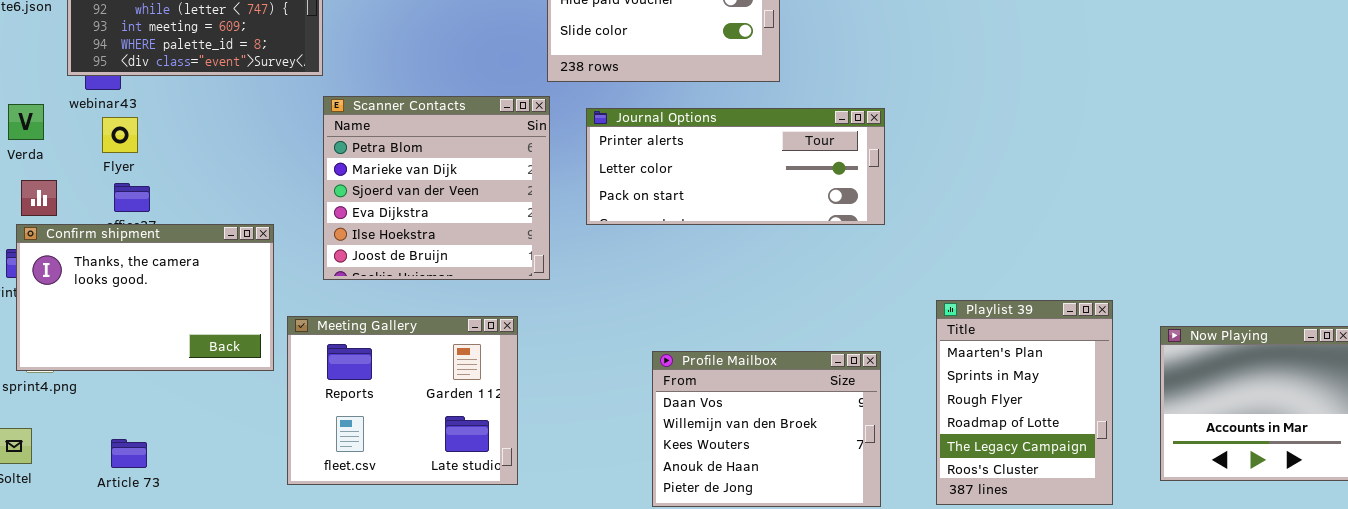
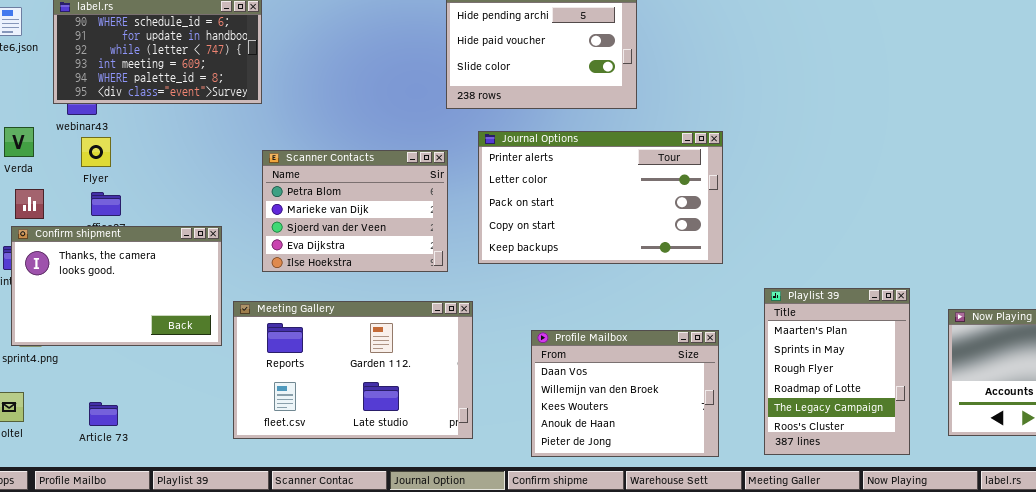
Scanner Contacts: [323,96,550,280] -> [262,150,448,272], resized
Journal Options: [586,108,885,225] -> [478,131,723,264], resized
Meeting Gallery: [287,316,518,485] -> [233,301,473,439], resized

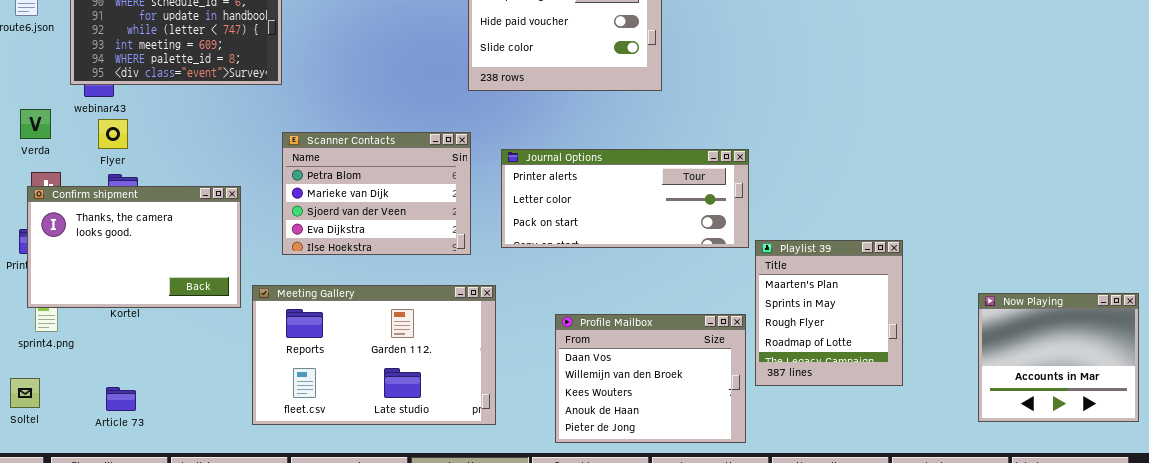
Journal Options: [478,131,723,264] -> [501,149,749,248], resized
Confirm shipment: [11,226,222,346] -> [27,186,241,308], moved
Playlist 39: [764,288,910,455] -> [755,240,903,386], moved, resized

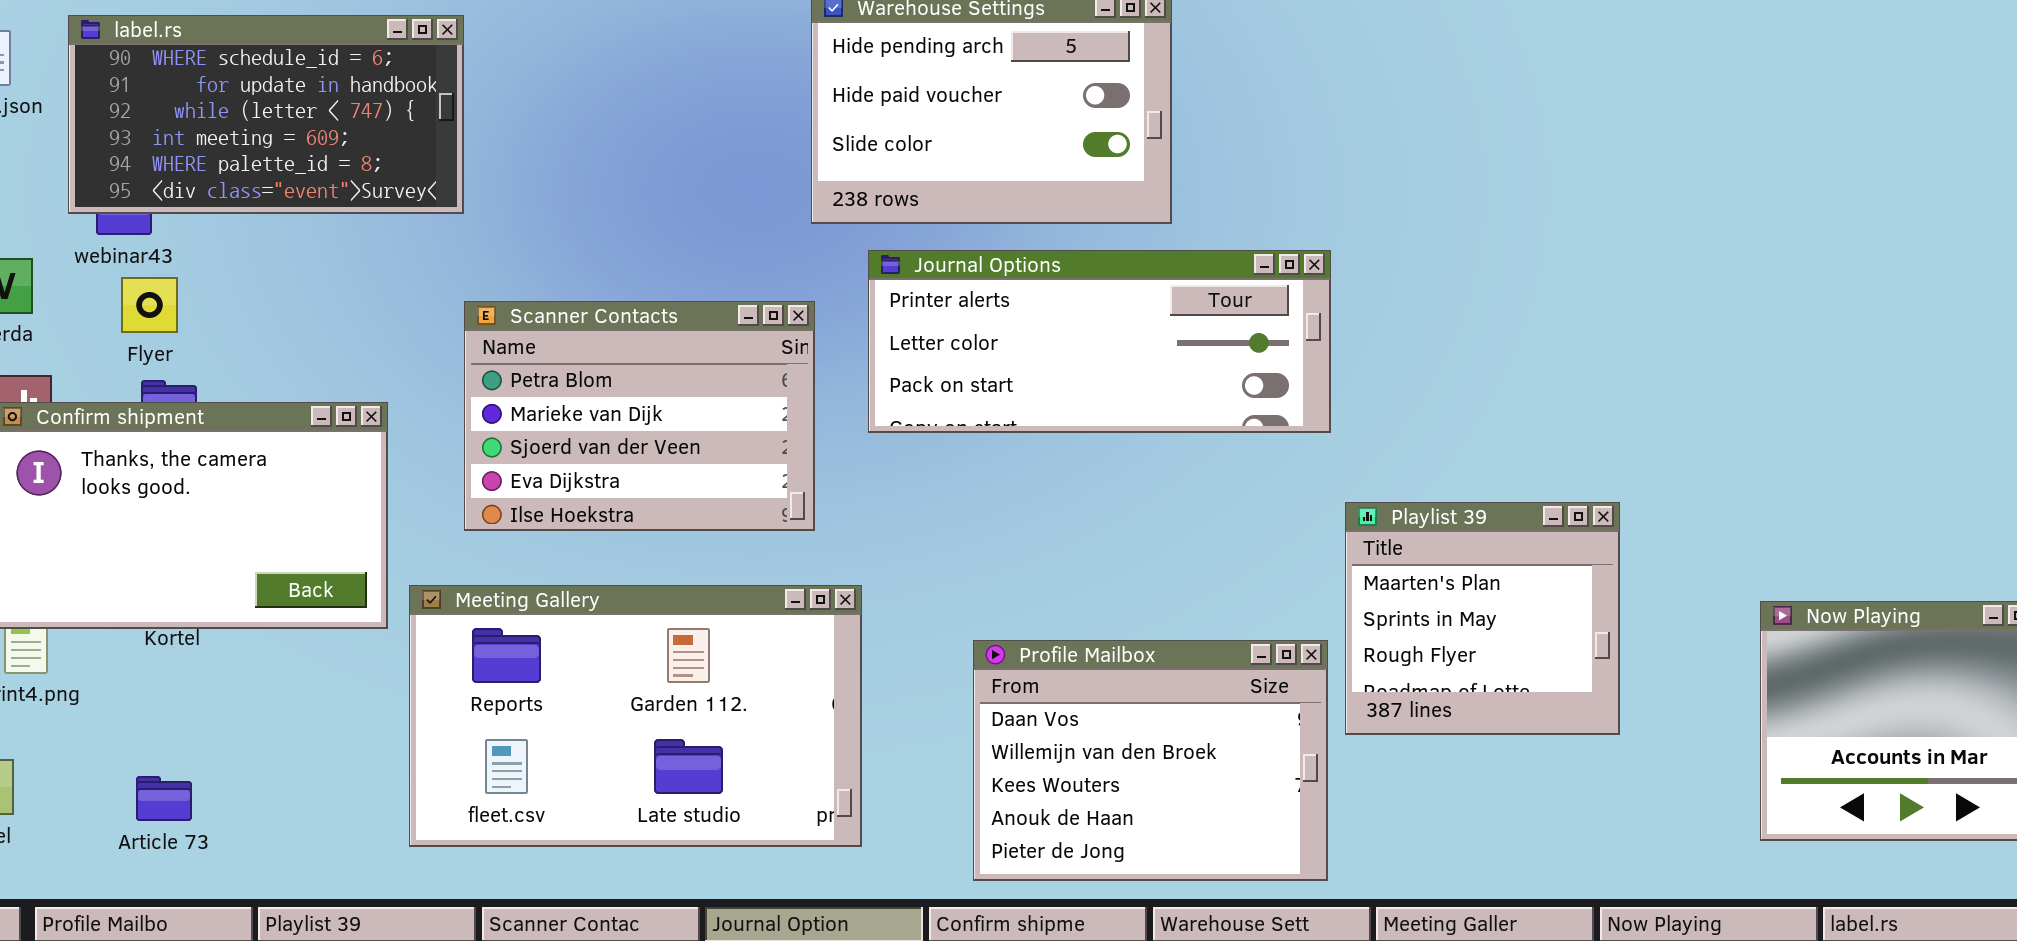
Journal Options: [501,149,749,248] -> [868,250,1331,433], moved
Playlist 39: [755,240,903,386] -> [1345,502,1620,735], resized

